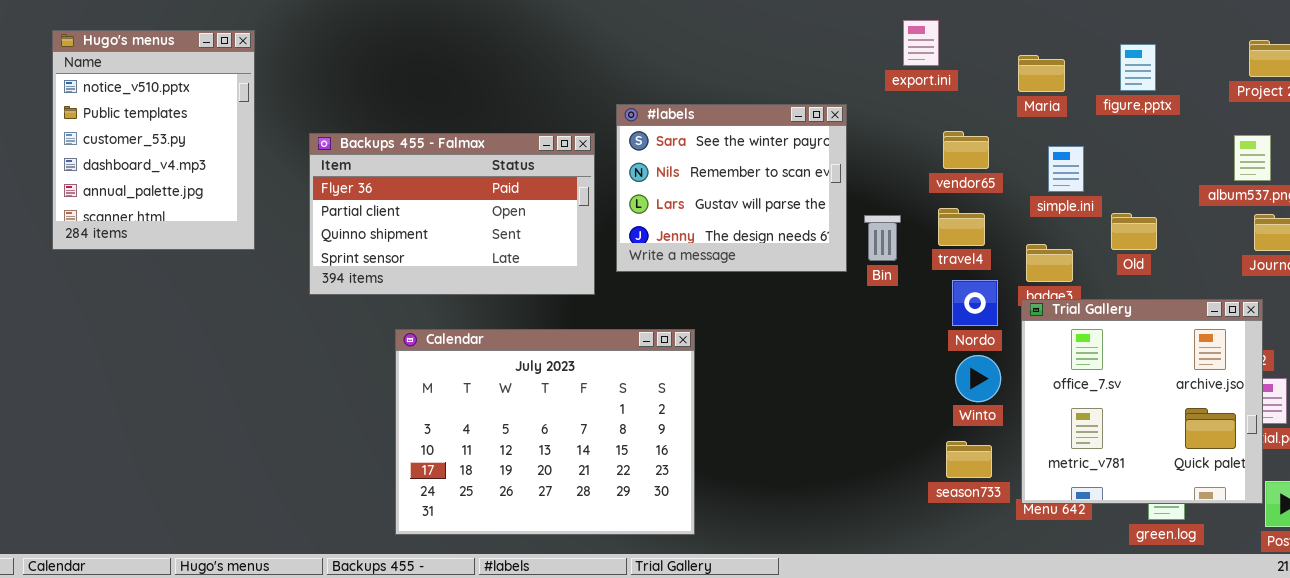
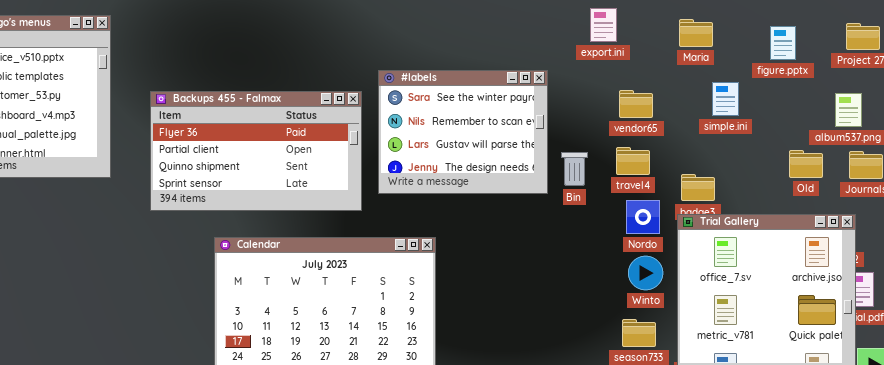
figure.pptx: [1120,44,1156,91] -> [770,26,796,60], moved
Maria: [1018,55,1065,92] -> [679,19,713,47], moved
simple.ini: [1048,146,1084,192] -> [712,82,739,116], moved
Old: [1111,213,1157,250] -> [789,150,823,178], moved

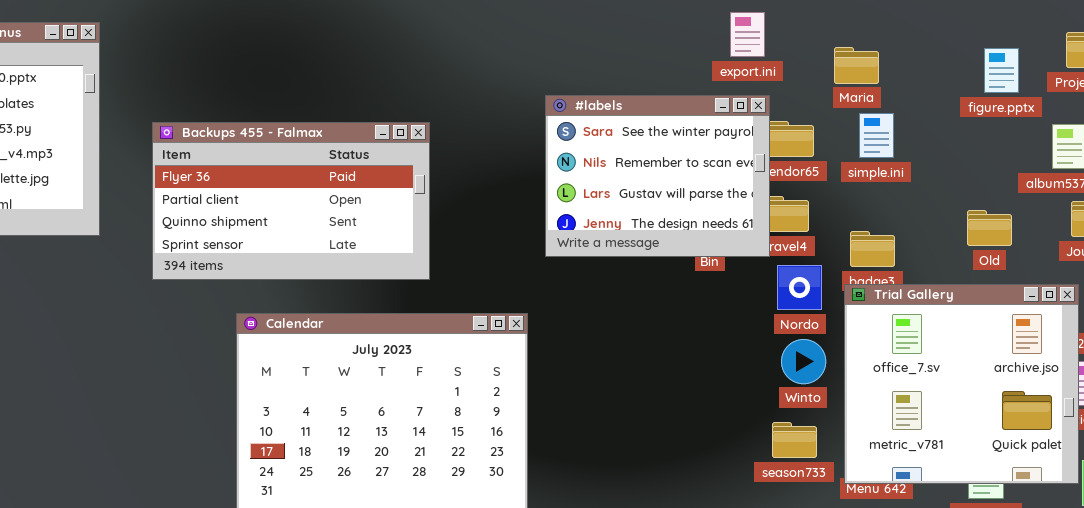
Maria: [679,19,713,47] -> [834,47,879,84], moved
figure.pptx: [770,26,796,60] -> [984,48,1019,93], moved
#labels: [378,70,548,194] -> [545,95,770,257], moved
simple.ini: [712,82,739,116] -> [859,113,894,158], moved
Old: [789,150,823,178] -> [967,210,1012,246], moved

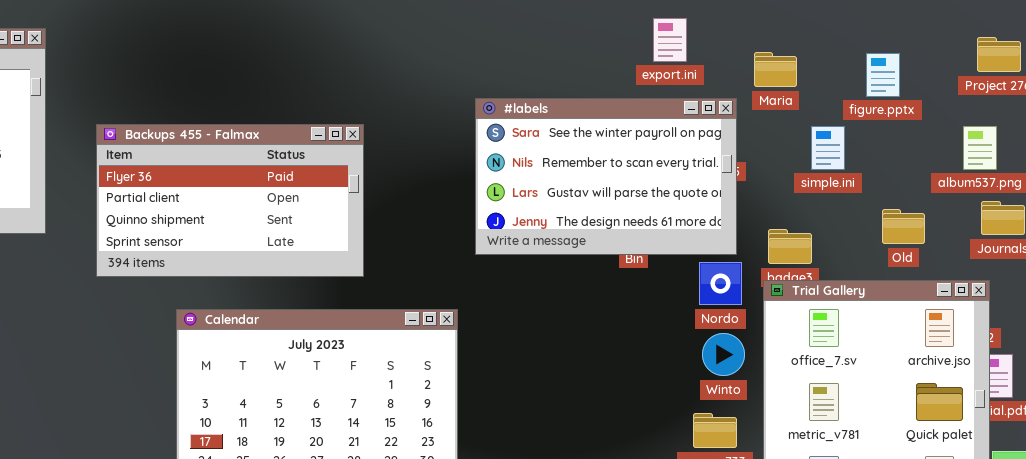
figure.pptx: [984,48,1019,93] -> [866,53,900,97], moved
#labels: [545,95,770,257] -> [475,98,737,255], resized
simple.ini: [859,113,894,158] -> [811,126,845,170], moved

